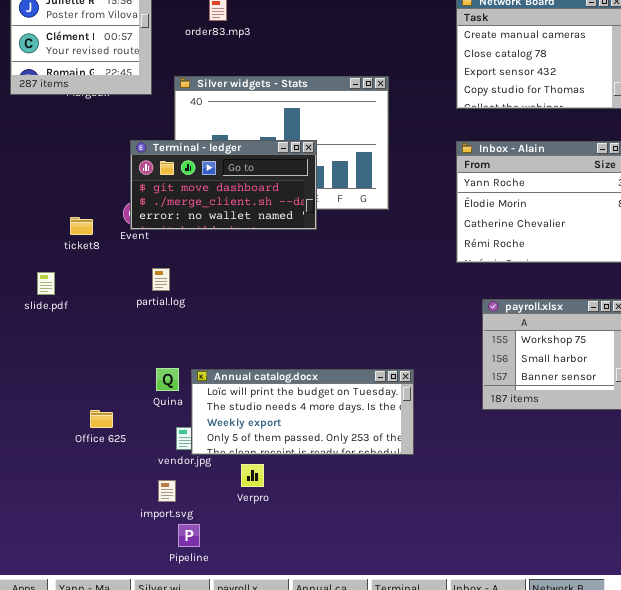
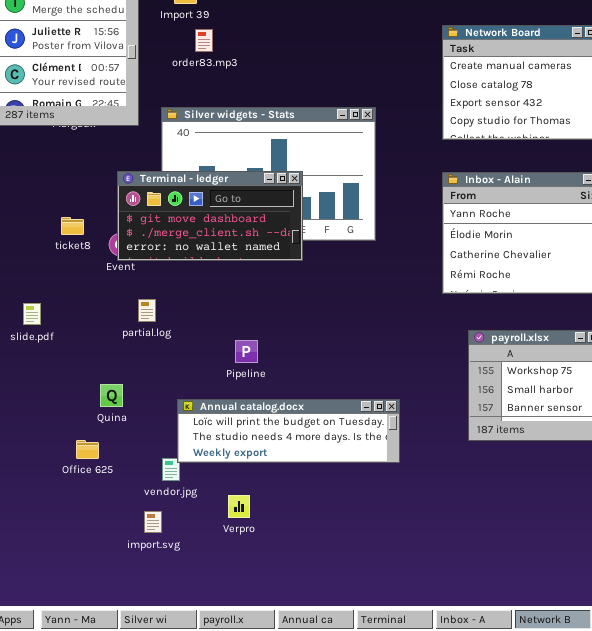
ticket8: [70,217,93,235] -> [61,217,84,235], moved
Quina: [156,368,179,391] -> [100,384,123,407], moved
Annual catalog.docx: [191,369,414,455] -> [177,399,400,463], resized
Pipeline: [178,524,200,547] -> [235,340,258,363], moved

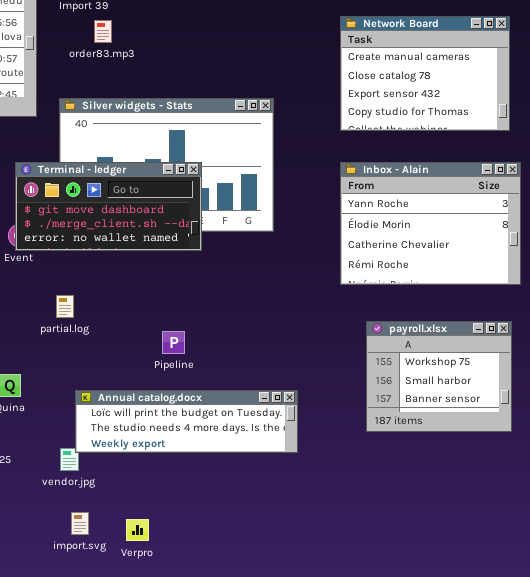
partial.log: [138,299,156,322] -> [56,295,74,318], moved
Pipeline: [235,340,258,363] -> [162,331,185,354], moved
Verpro: [228,495,250,518] -> [126,519,149,541], moved
import.svg: [144,511,162,533] -> [71,512,89,535], moved

